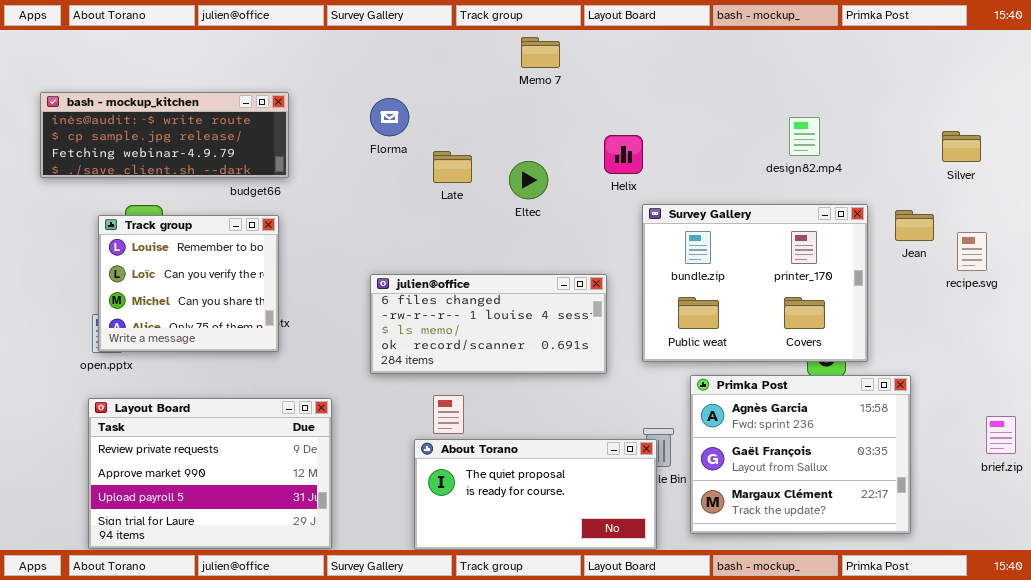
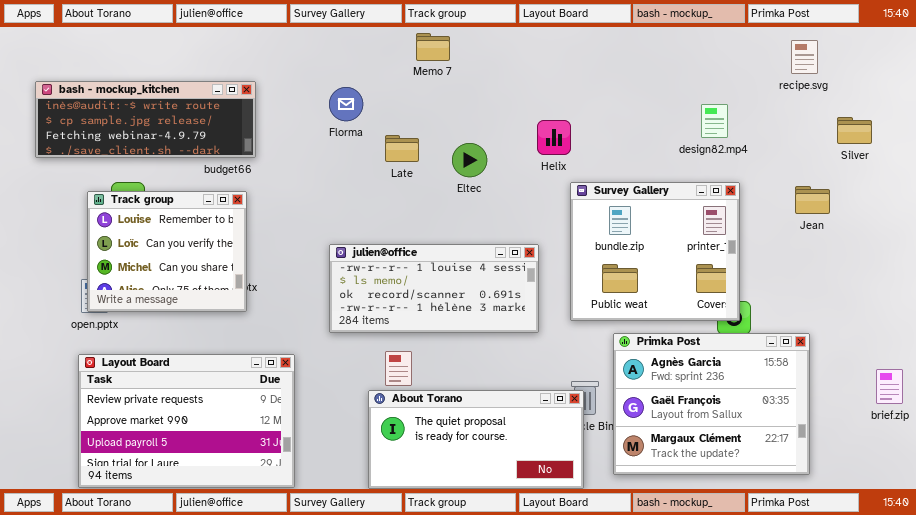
Memo 7: [521,37,560,68] -> [416,33,450,61], moved
Survey Gallery: [642,204,868,362] -> [570,182,740,321], resized
recipe.svg: [957,232,987,271] -> [791,40,818,74], moved
julien@office: [370,274,607,374] -> [329,244,539,333], scrolled down 1 row

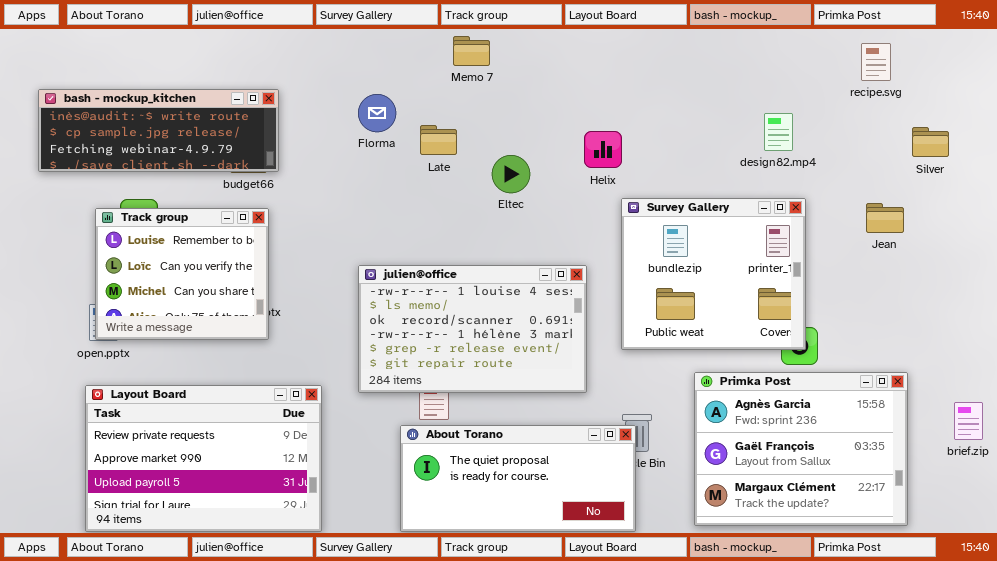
Late: [385,135,419,162] -> [420,125,457,155], moved
julien@office: [329,244,539,333] -> [358,265,587,393], resized
Primka Post: [613,333,810,475] -> [694,372,908,526], moved

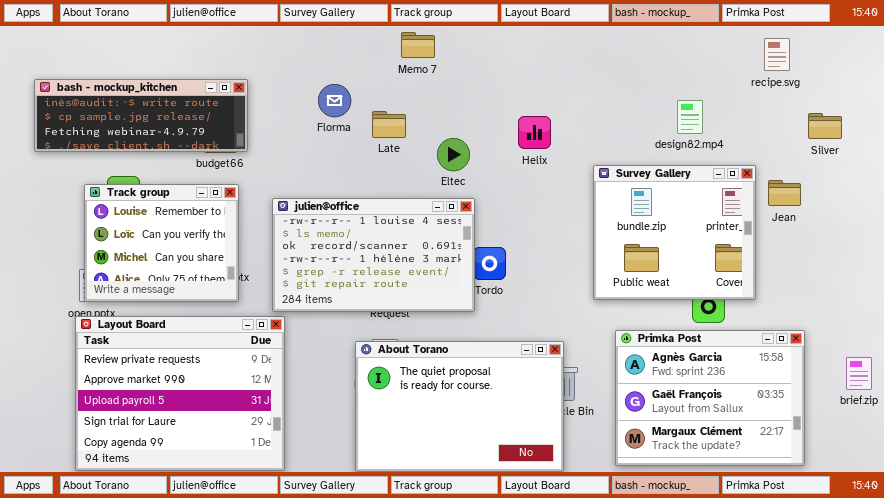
Survey Gallery: [621,198,806,350] -> [593,165,756,300], moved
julien@office: [358,265,587,393] -> [272,198,475,312], moved
Layout Board: [85,385,322,532] -> [75,316,285,471], resized
About Torano: [400,425,636,532] -> [355,341,564,472], resized

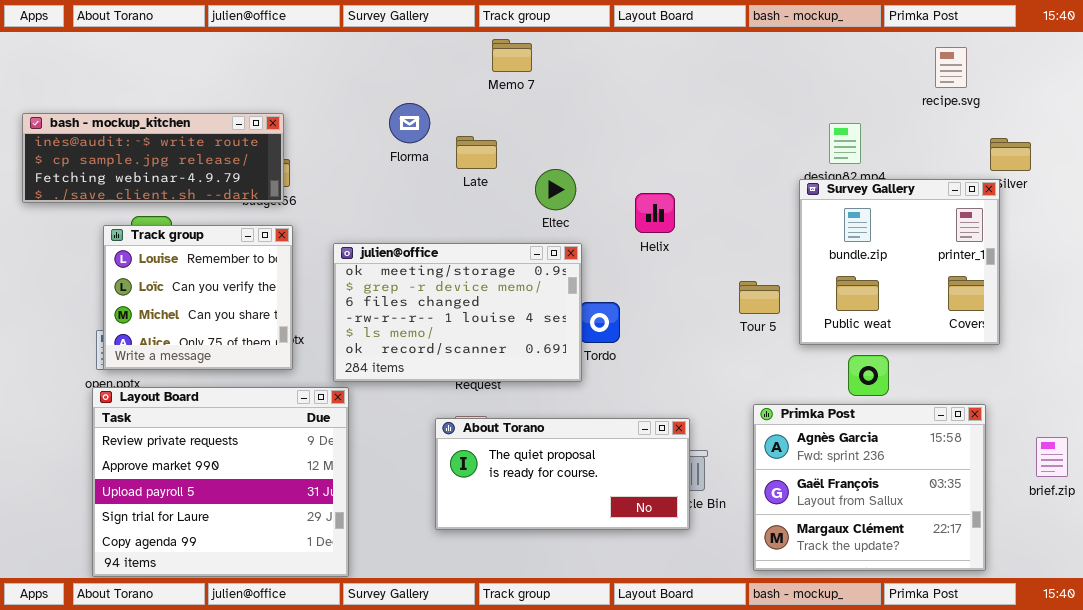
bash - mockup_kitchen: [34,79,248,152] -> [22,113,284,203], moved
Helix: [518,116,551,149] -> [635,193,675,233], moved
Survey Gallery: [593,165,756,300] -> [799,179,1000,345], moved
julien@office: [272,198,475,312] -> [333,243,582,382], scrolled up 3 rows
About Torano: [355,341,564,472] -> [435,418,690,530], resized

